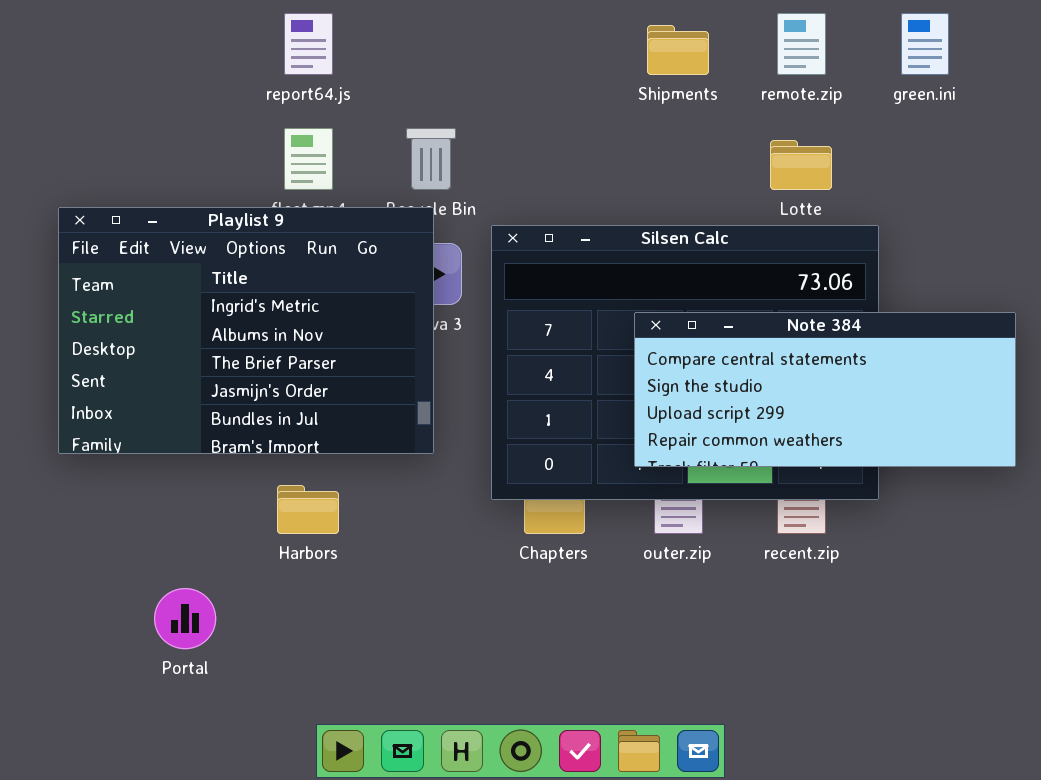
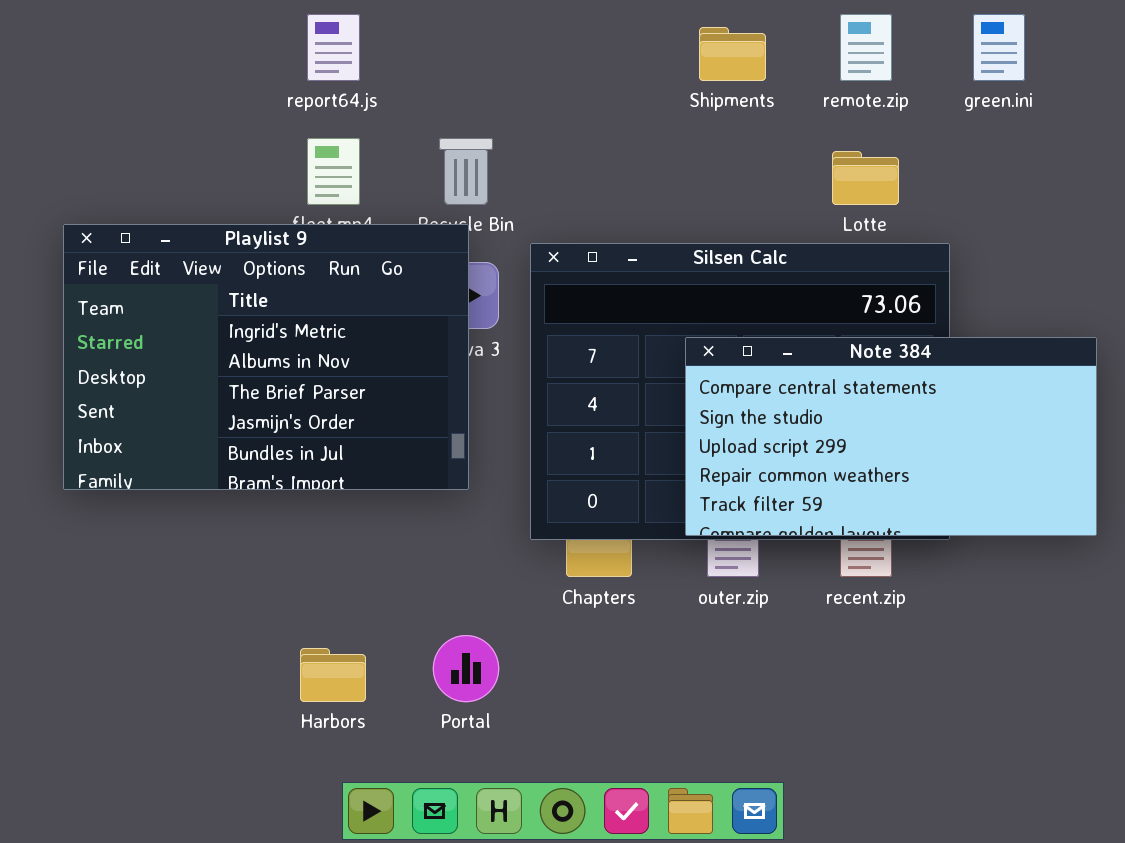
Note 384: [634,312,1016,467] -> [685,337,1097,536], resized
Harbors: [277,485,339,534] -> [300,648,366,702], moved
Portal: [154,588,216,649] -> [433,635,499,702], moved

